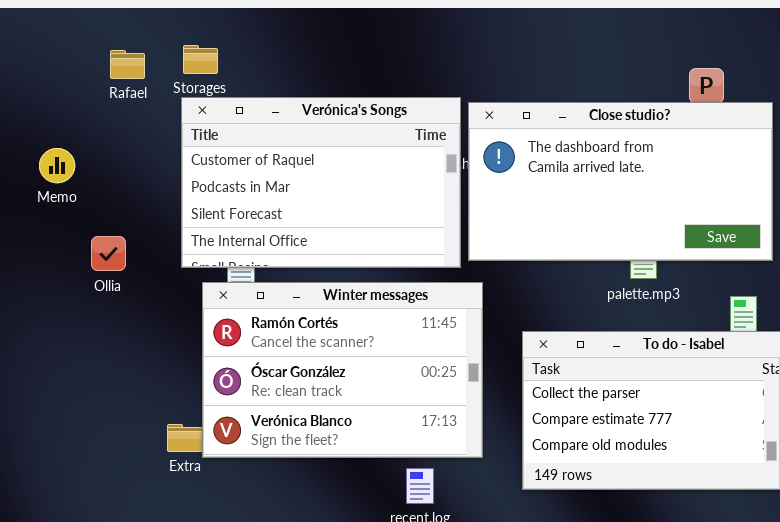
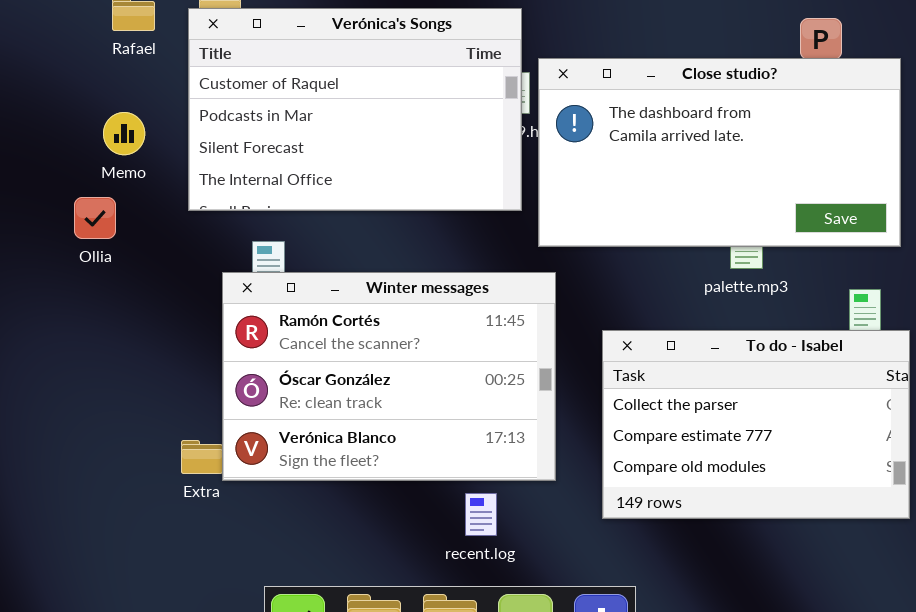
Verónica's Songs: [181,97,461,268] -> [188,8,522,211], moved
Memo: [39,148,75,183] -> [103,112,145,155], moved
Ollia: [91,236,126,271] -> [74,197,116,239], moved

